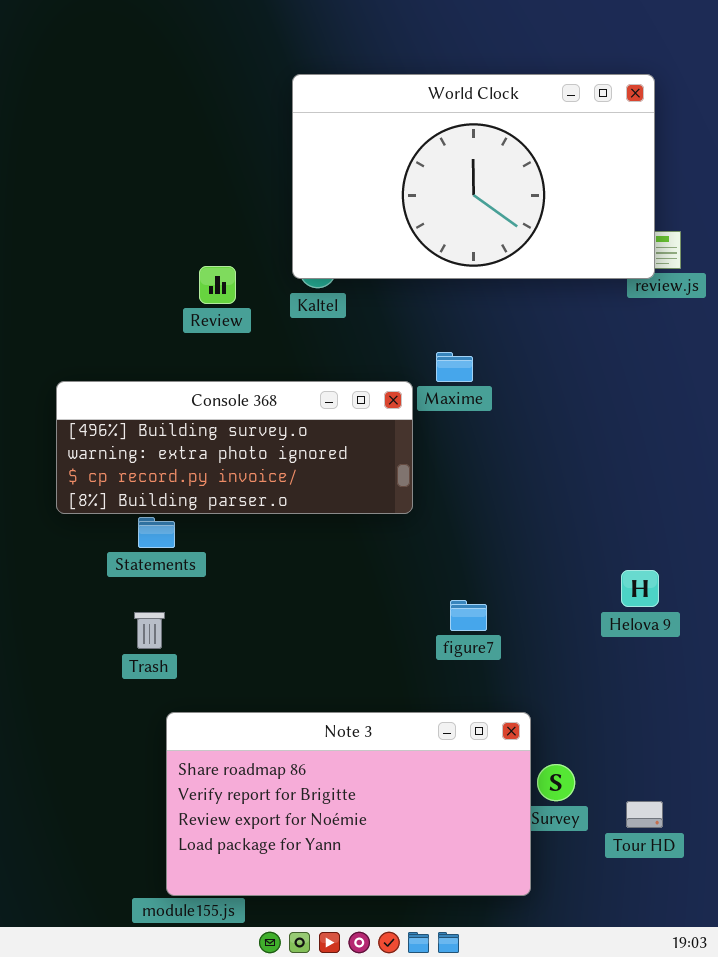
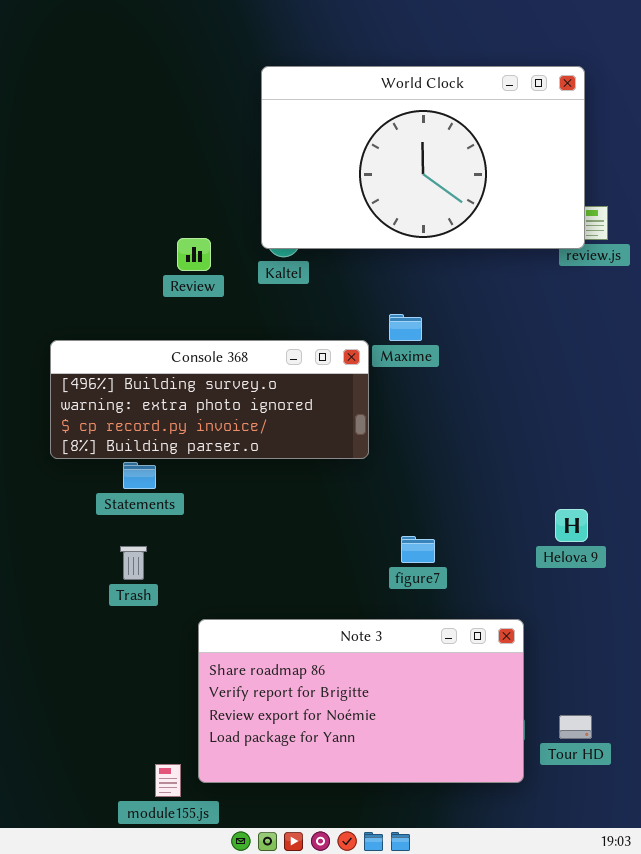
Note 3: [166,712,531,896] -> [198,619,524,783], moved

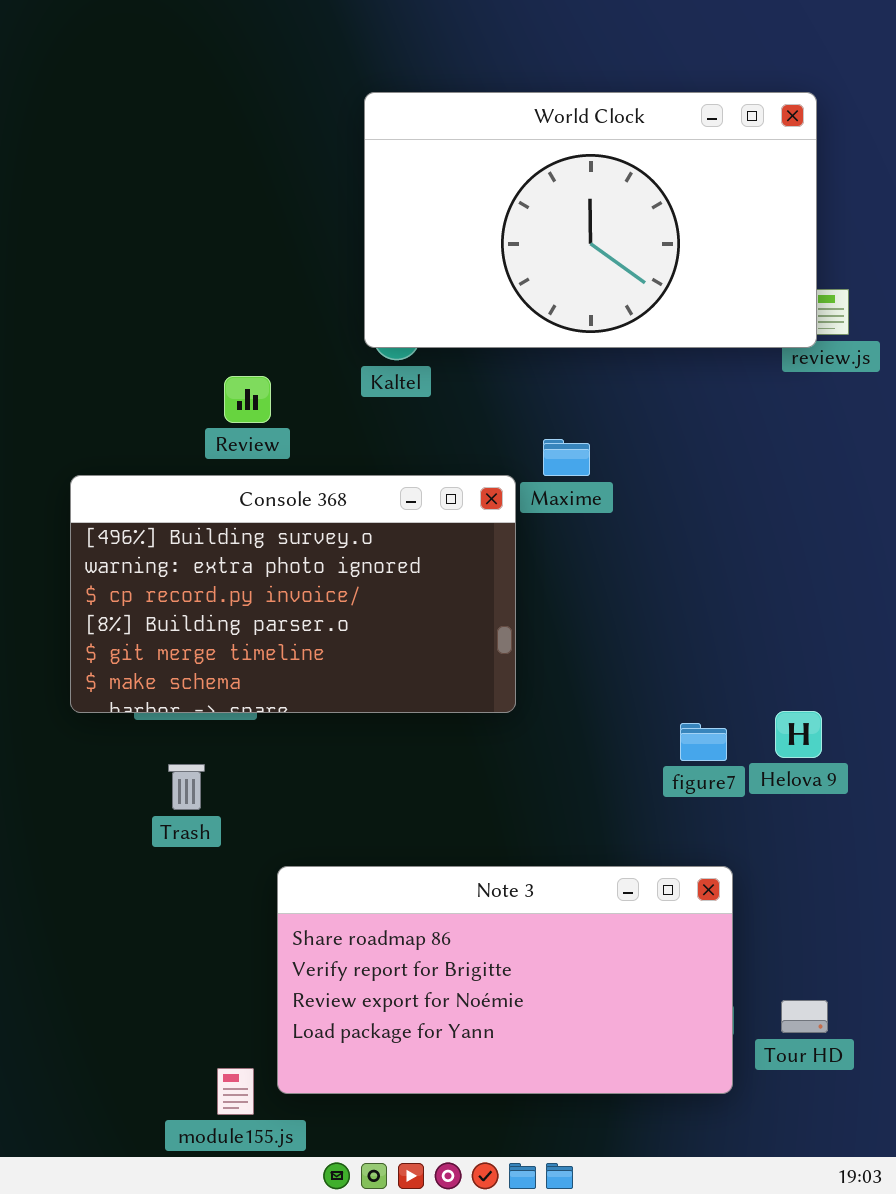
Review: [177,238,211,271] -> [224,376,271,423], moved
Console 368: [50,340,369,459] -> [70,475,516,713], resized
figure7: [401,536,435,563] -> [680,723,727,761], moved

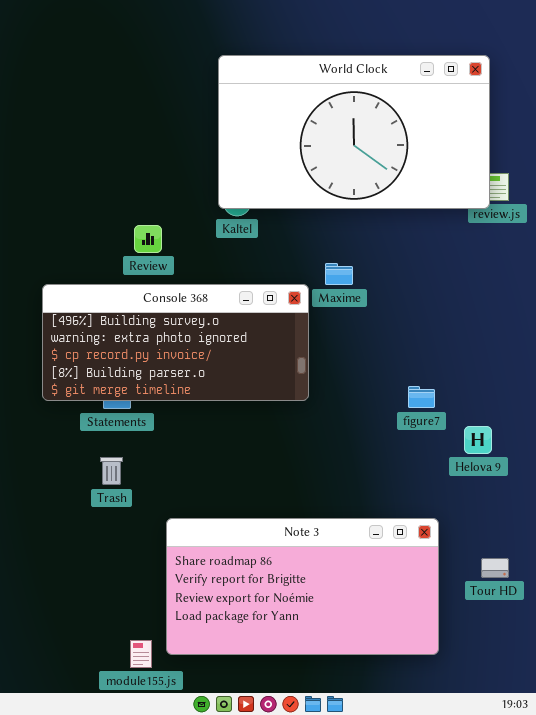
Console 368: [70,475,516,713] -> [42,284,309,401], resized
figure7: [680,723,727,761] -> [408,386,435,408], moved
Tour HD: [781,1000,828,1033] -> [481,558,509,578], moved

